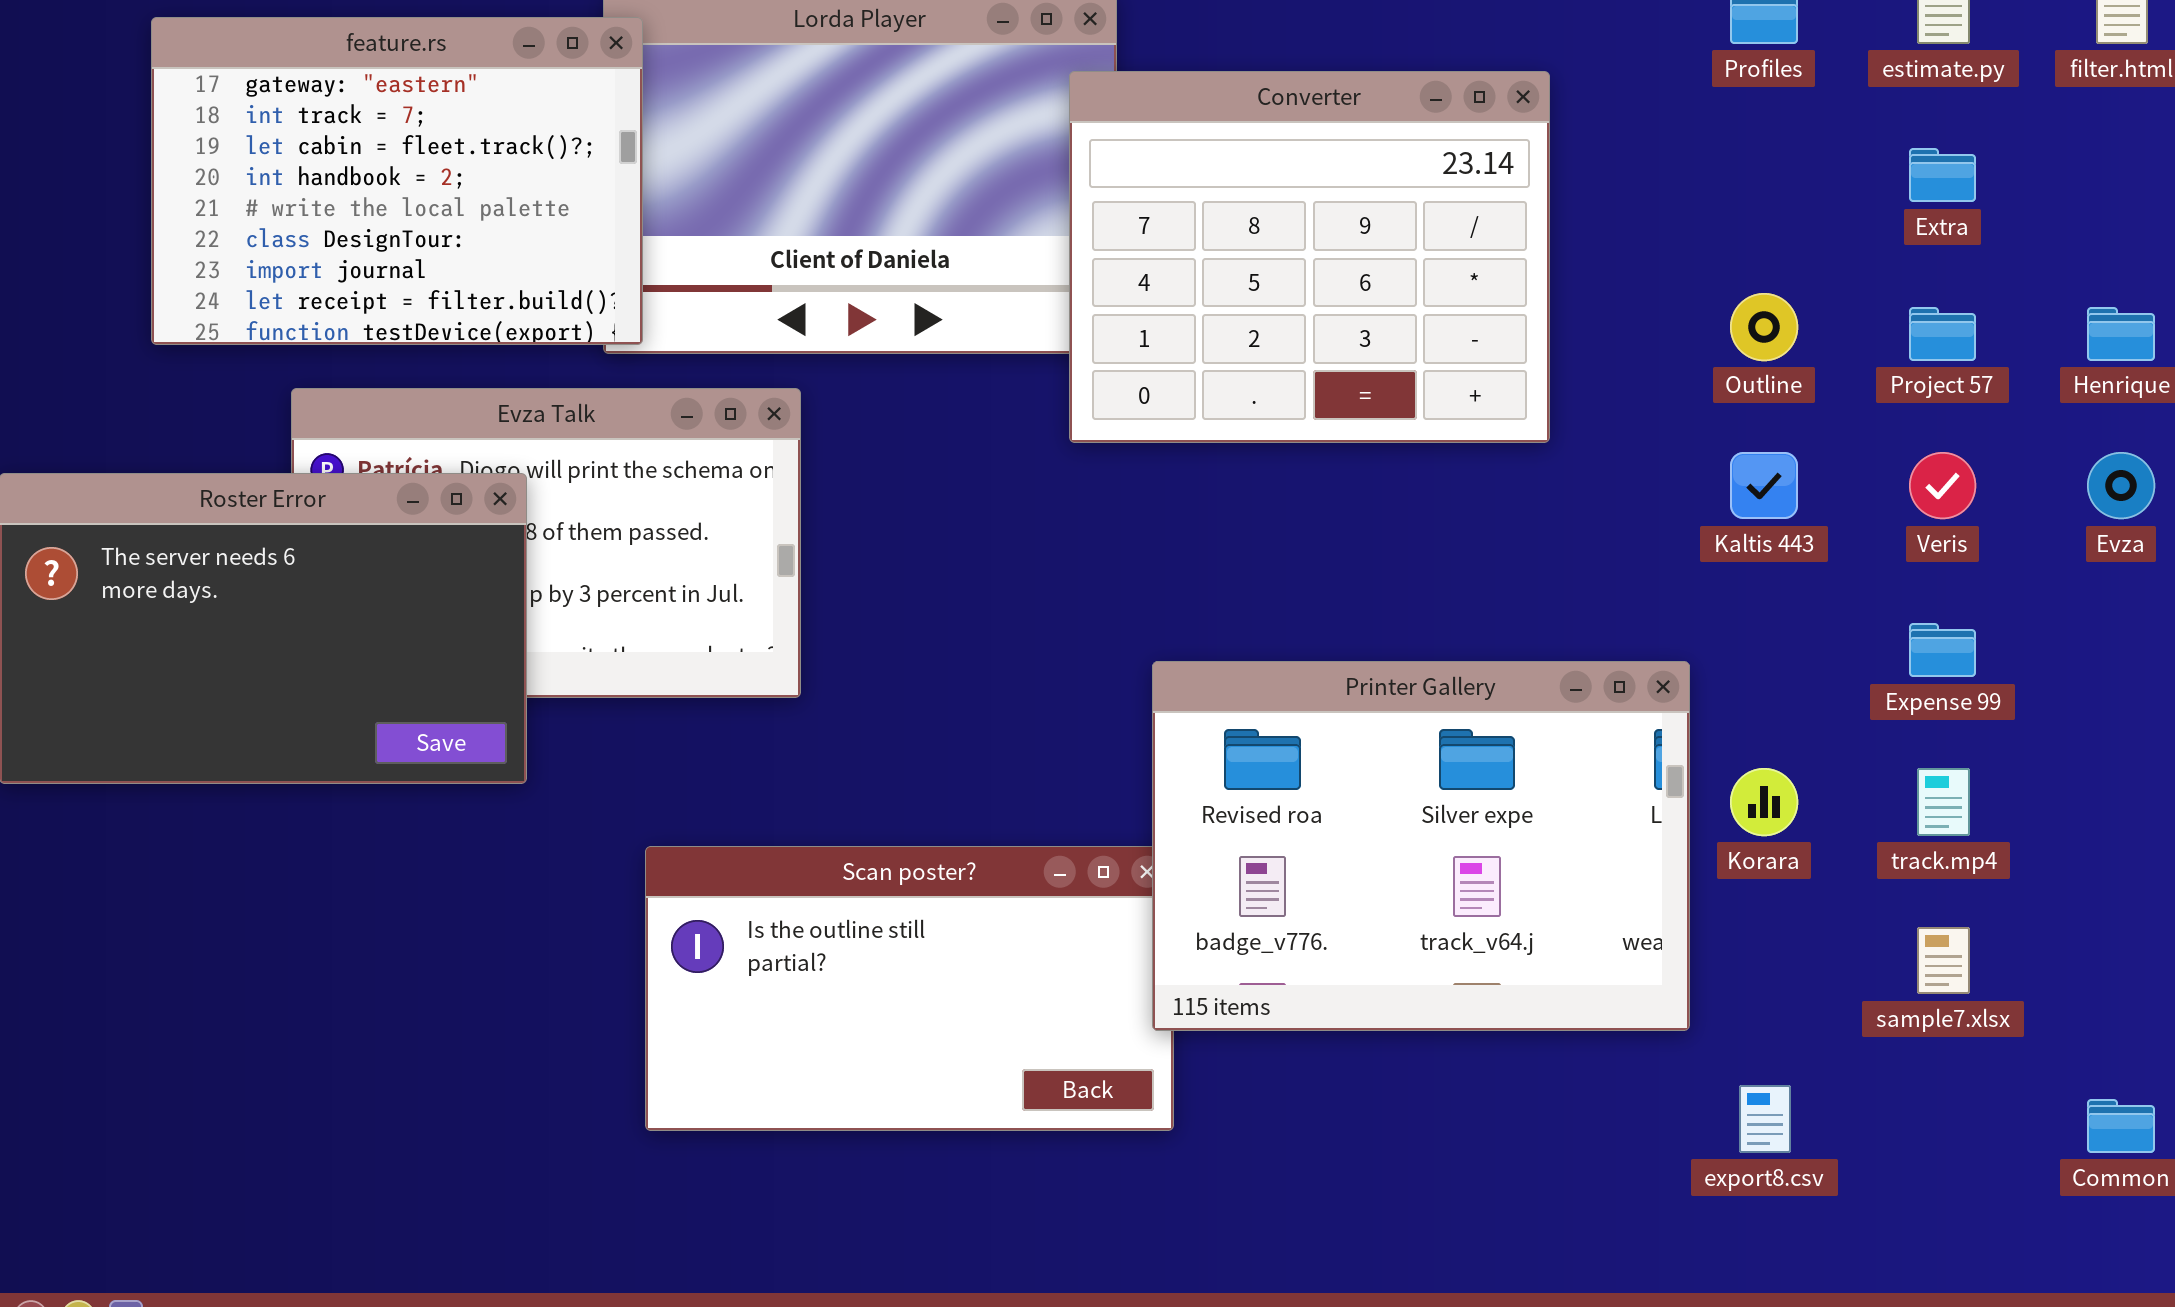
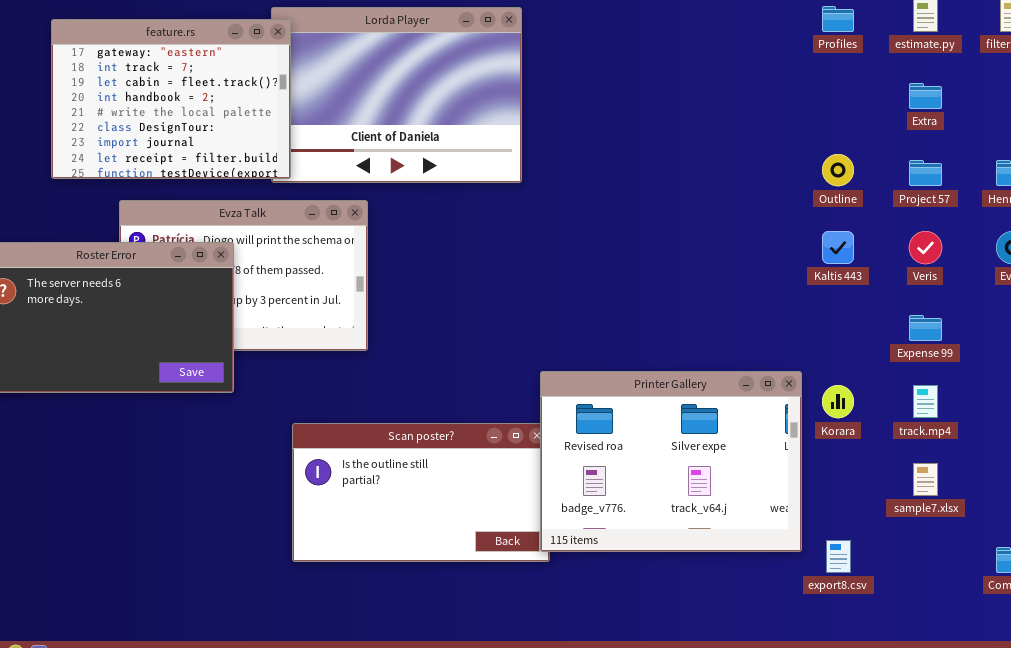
Converter: [1069,71,1550,443] -> none, closed
Printer Gallery: [1152,661,1690,1031] -> [540,371,802,552], moved

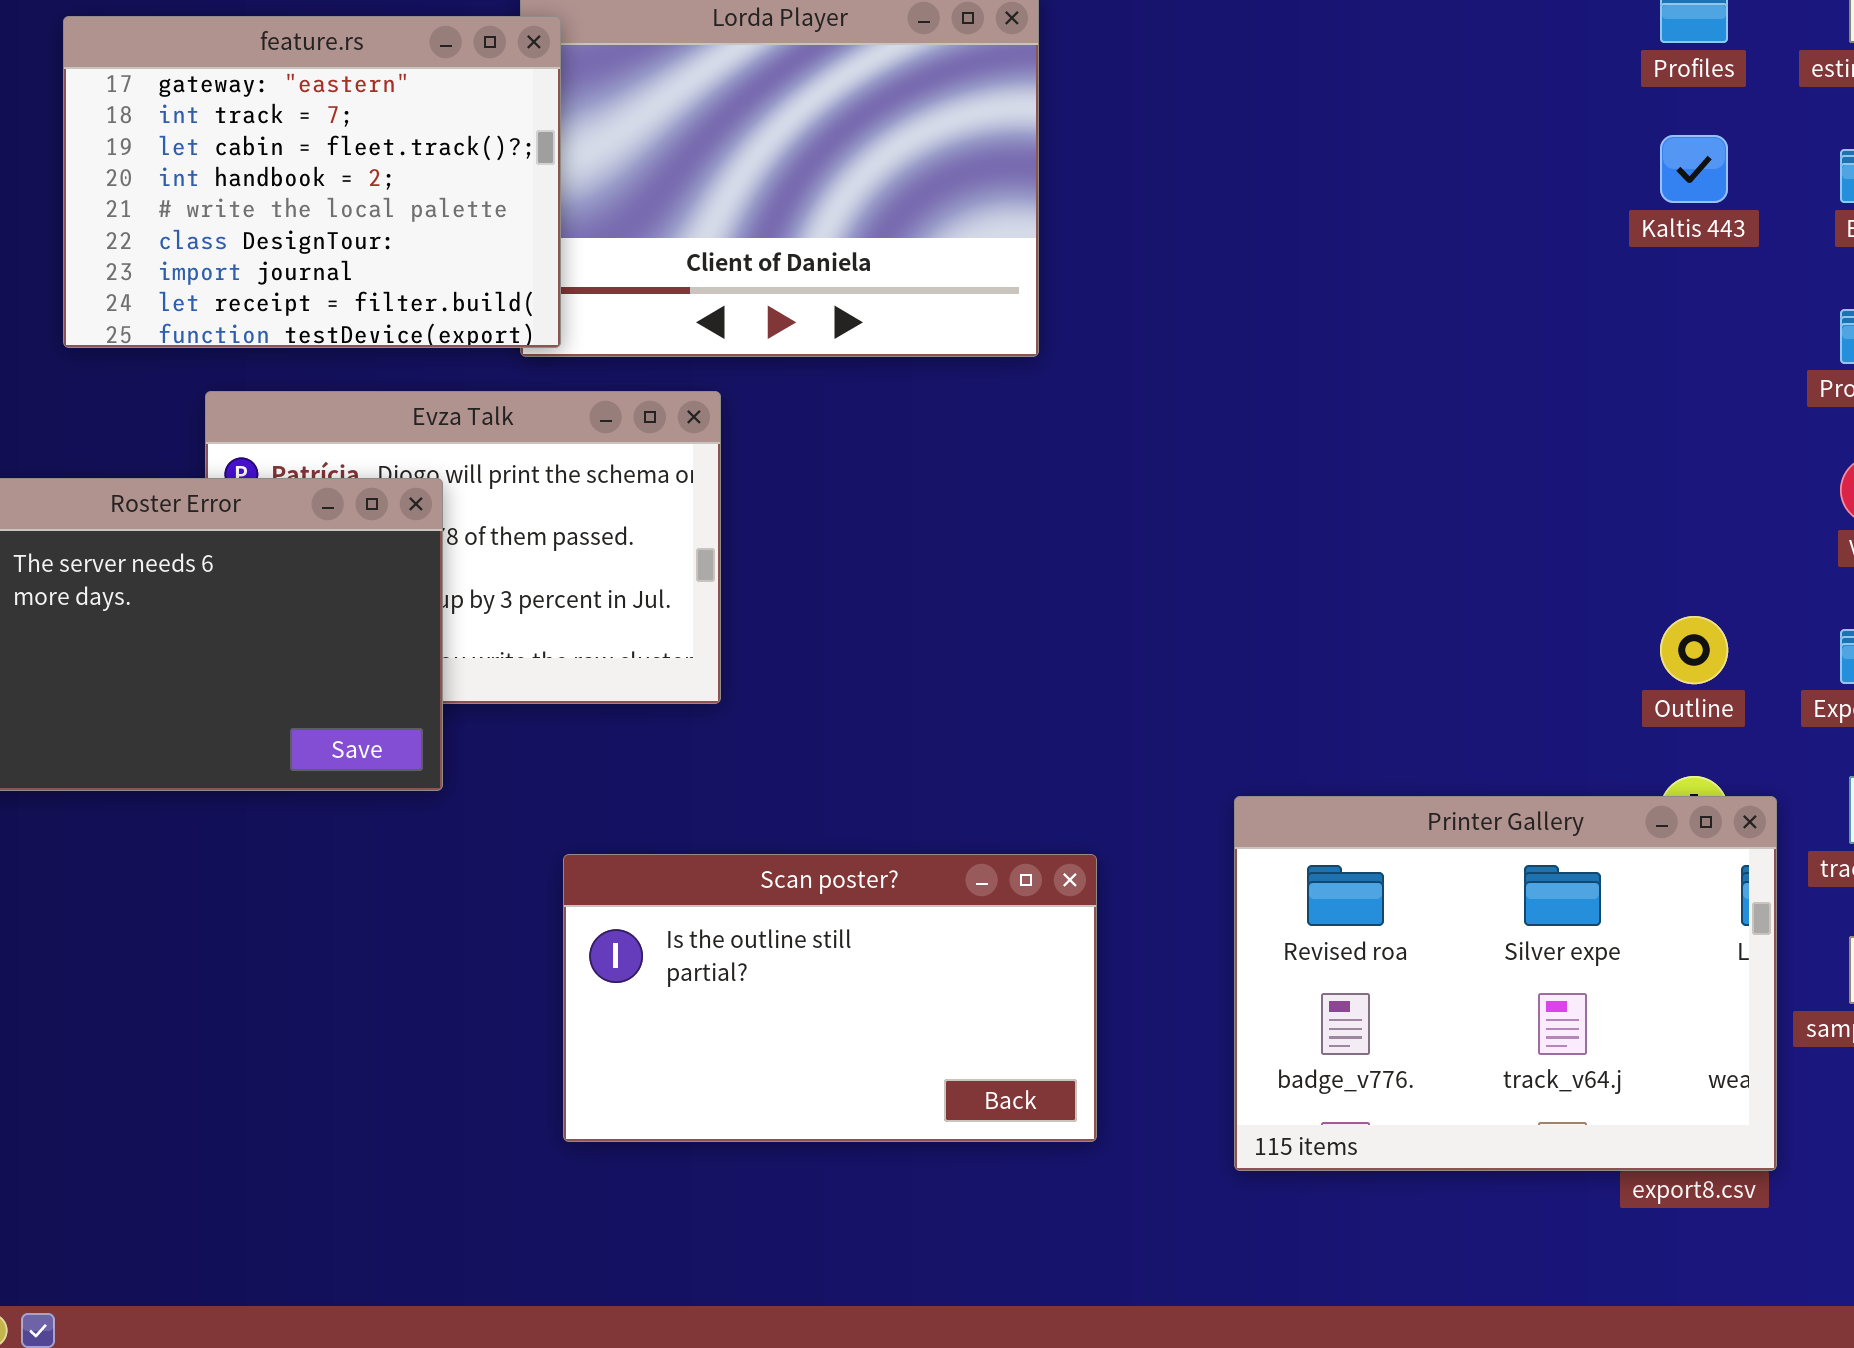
Outline: [822,154,854,186] -> [1660,616,1728,684], moved
Kaltis 443: [822,231,854,264] -> [1660,135,1728,203], moved
Printer Gallery: [540,371,802,552] -> [1234,796,1777,1171], moved

